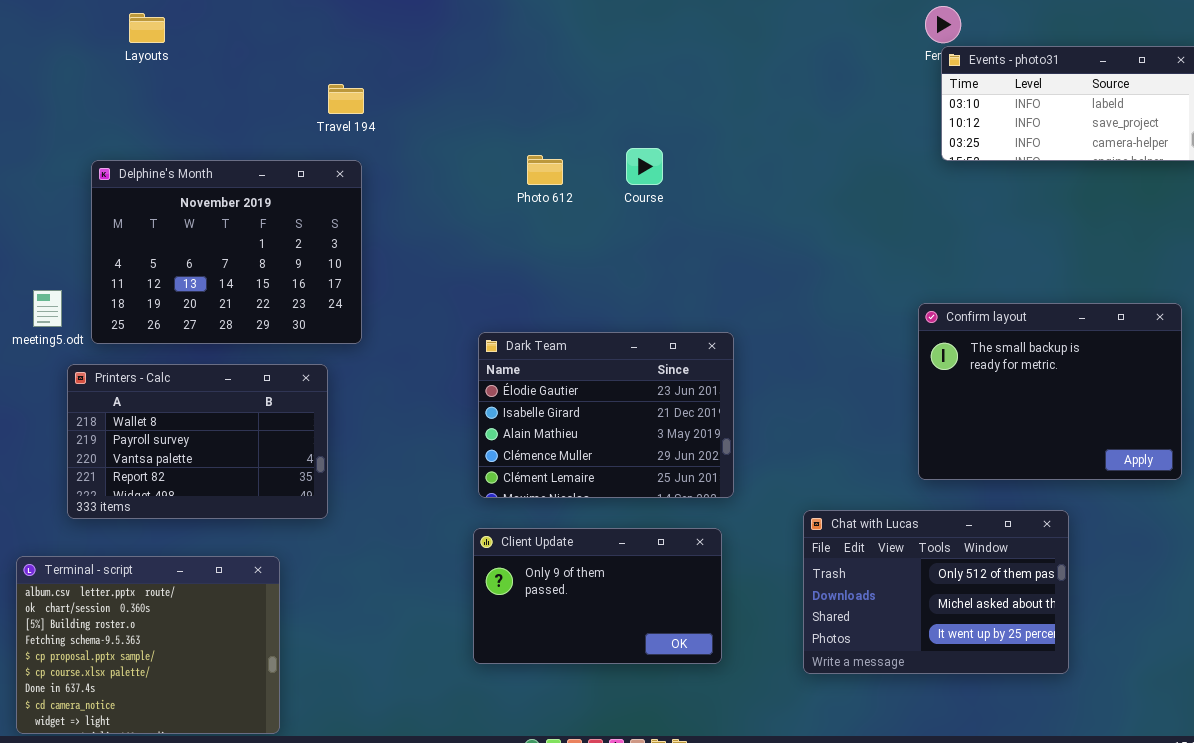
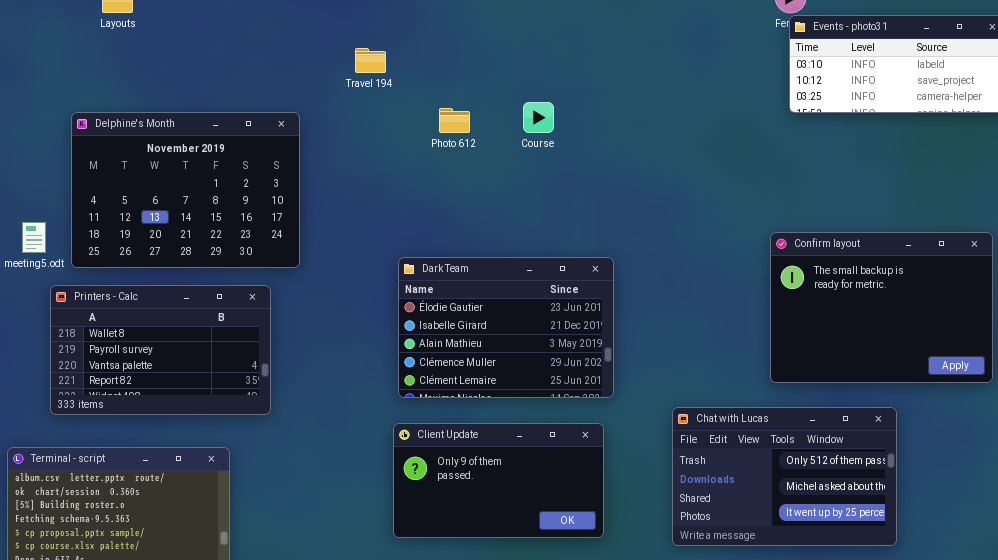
Travel 194: [328,84,364,114] -> [355,48,386,73], moved

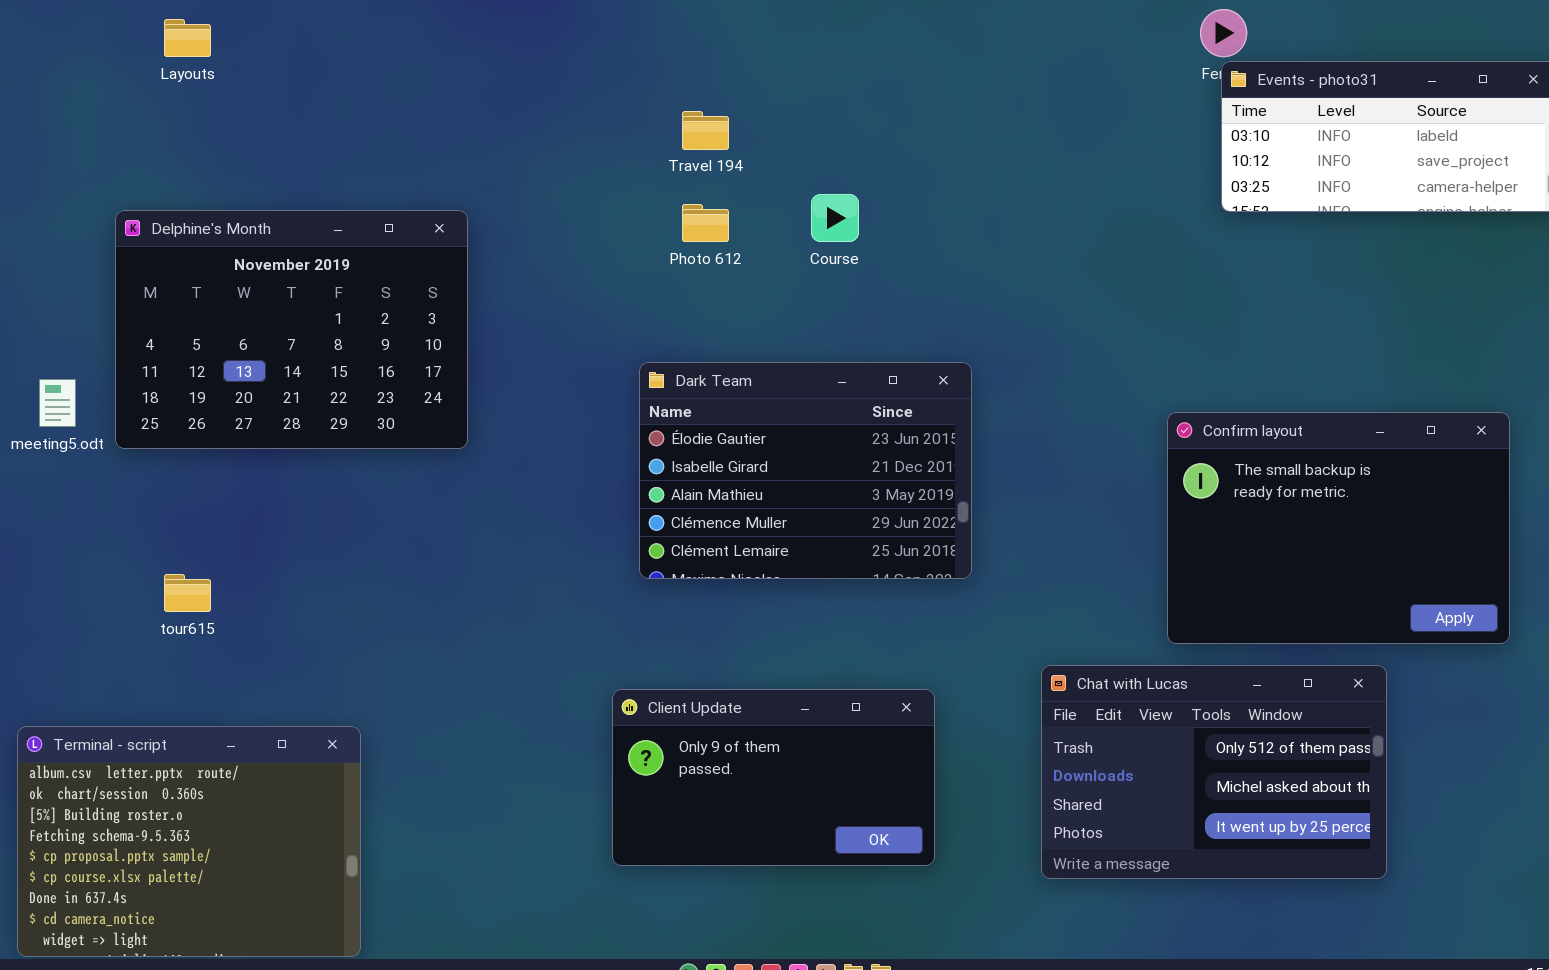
Travel 194: [355,48,386,73] -> [682,111,729,150], moved
Confirm layout: [770,232,993,383] -> [1167,412,1510,644], moved
Dark Team: [398,257,614,398] -> [639,362,972,579], moved
Printers - Calc: [50,285,271,415] -> none, closed

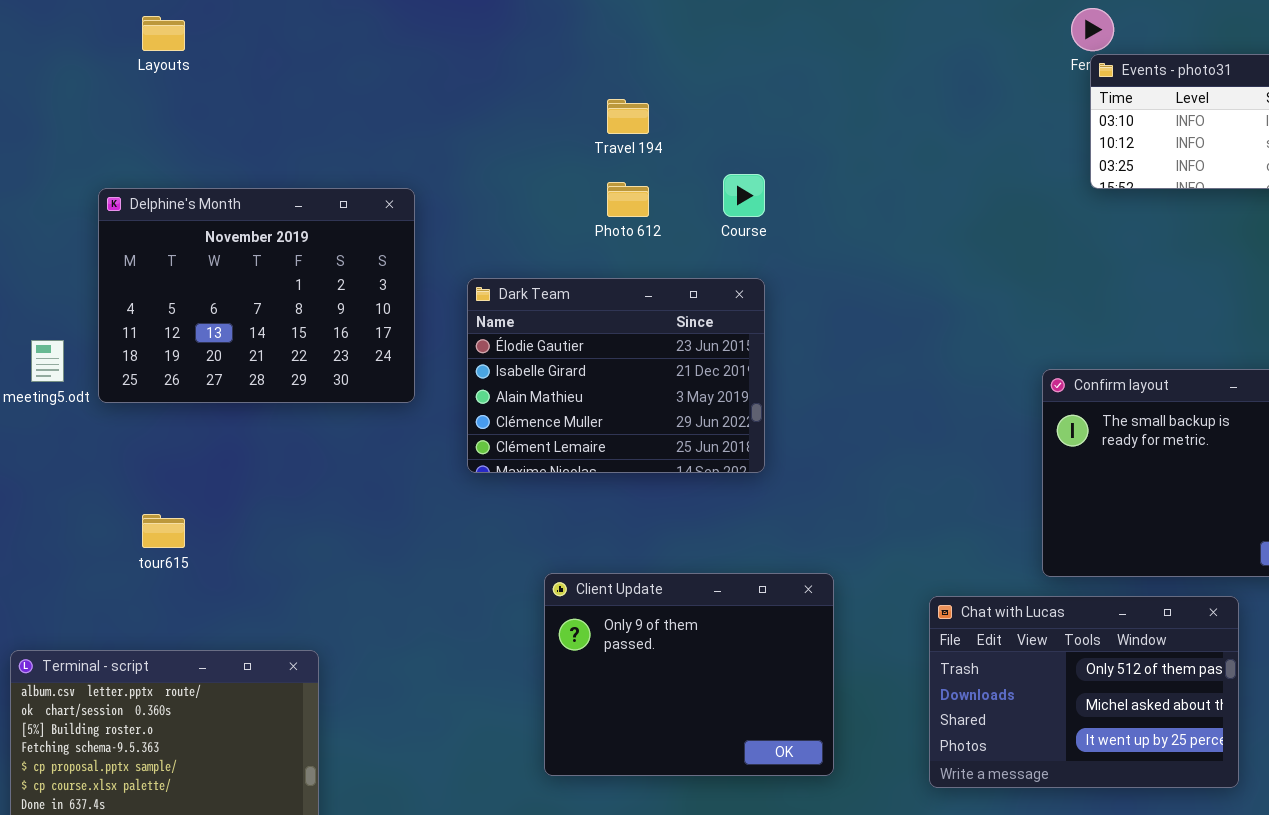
Dark Team: [639,362,972,579] -> [467,278,765,473], moved
Client Update: [612,689,935,866] -> [544,573,834,776], resized

